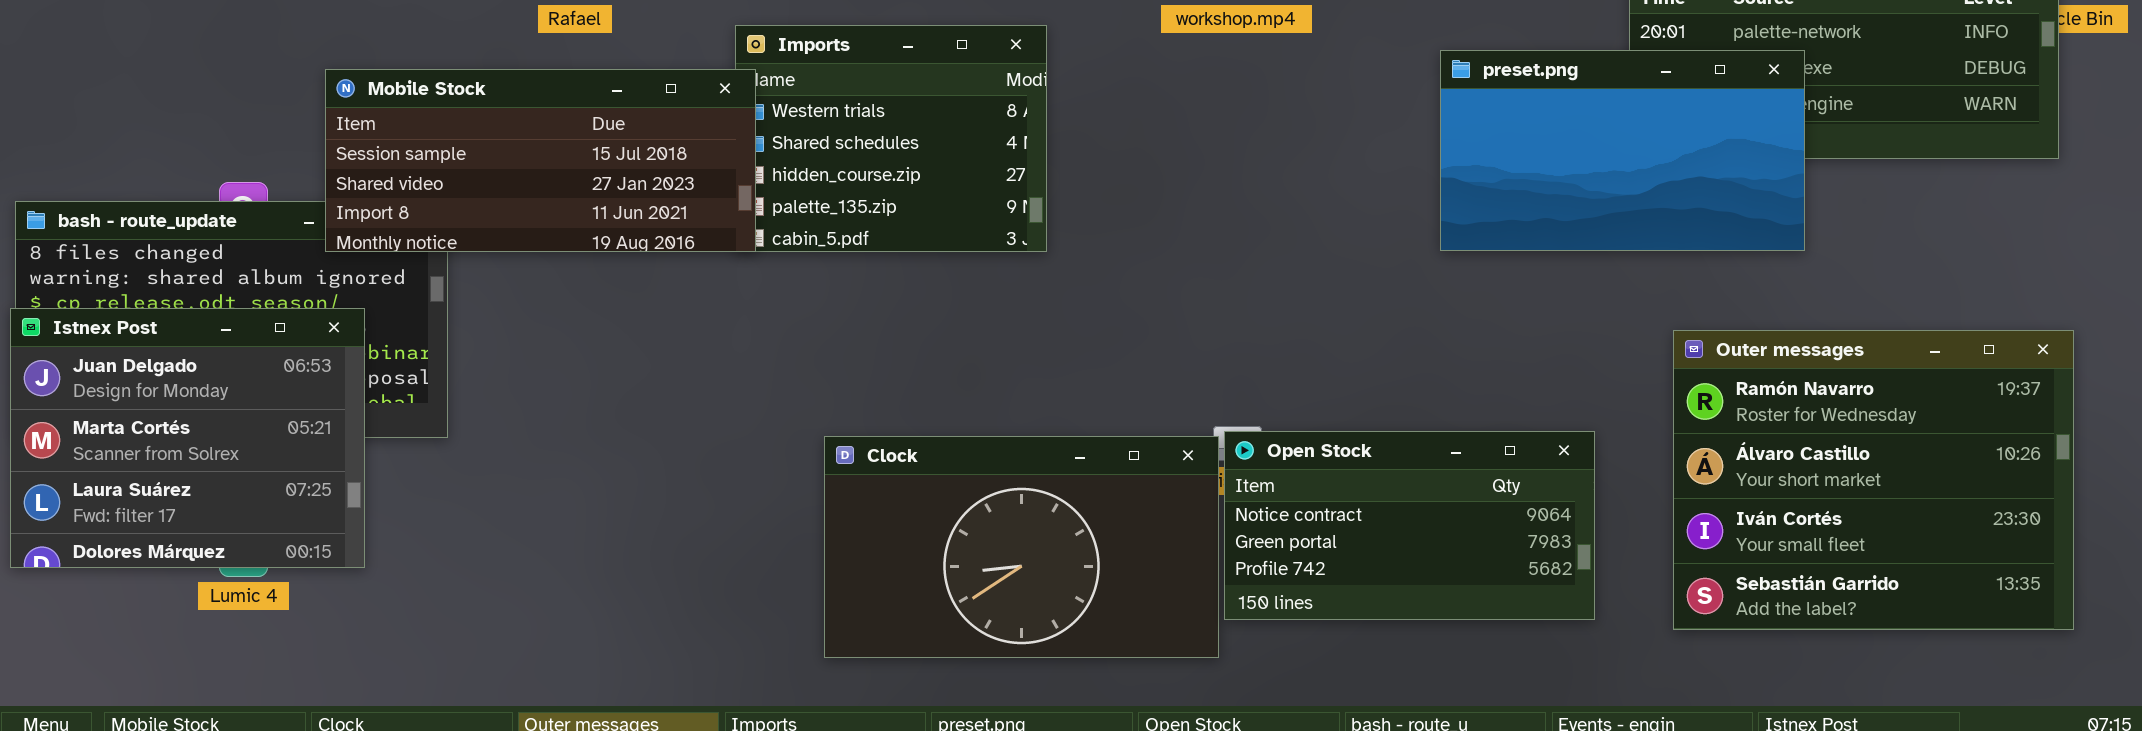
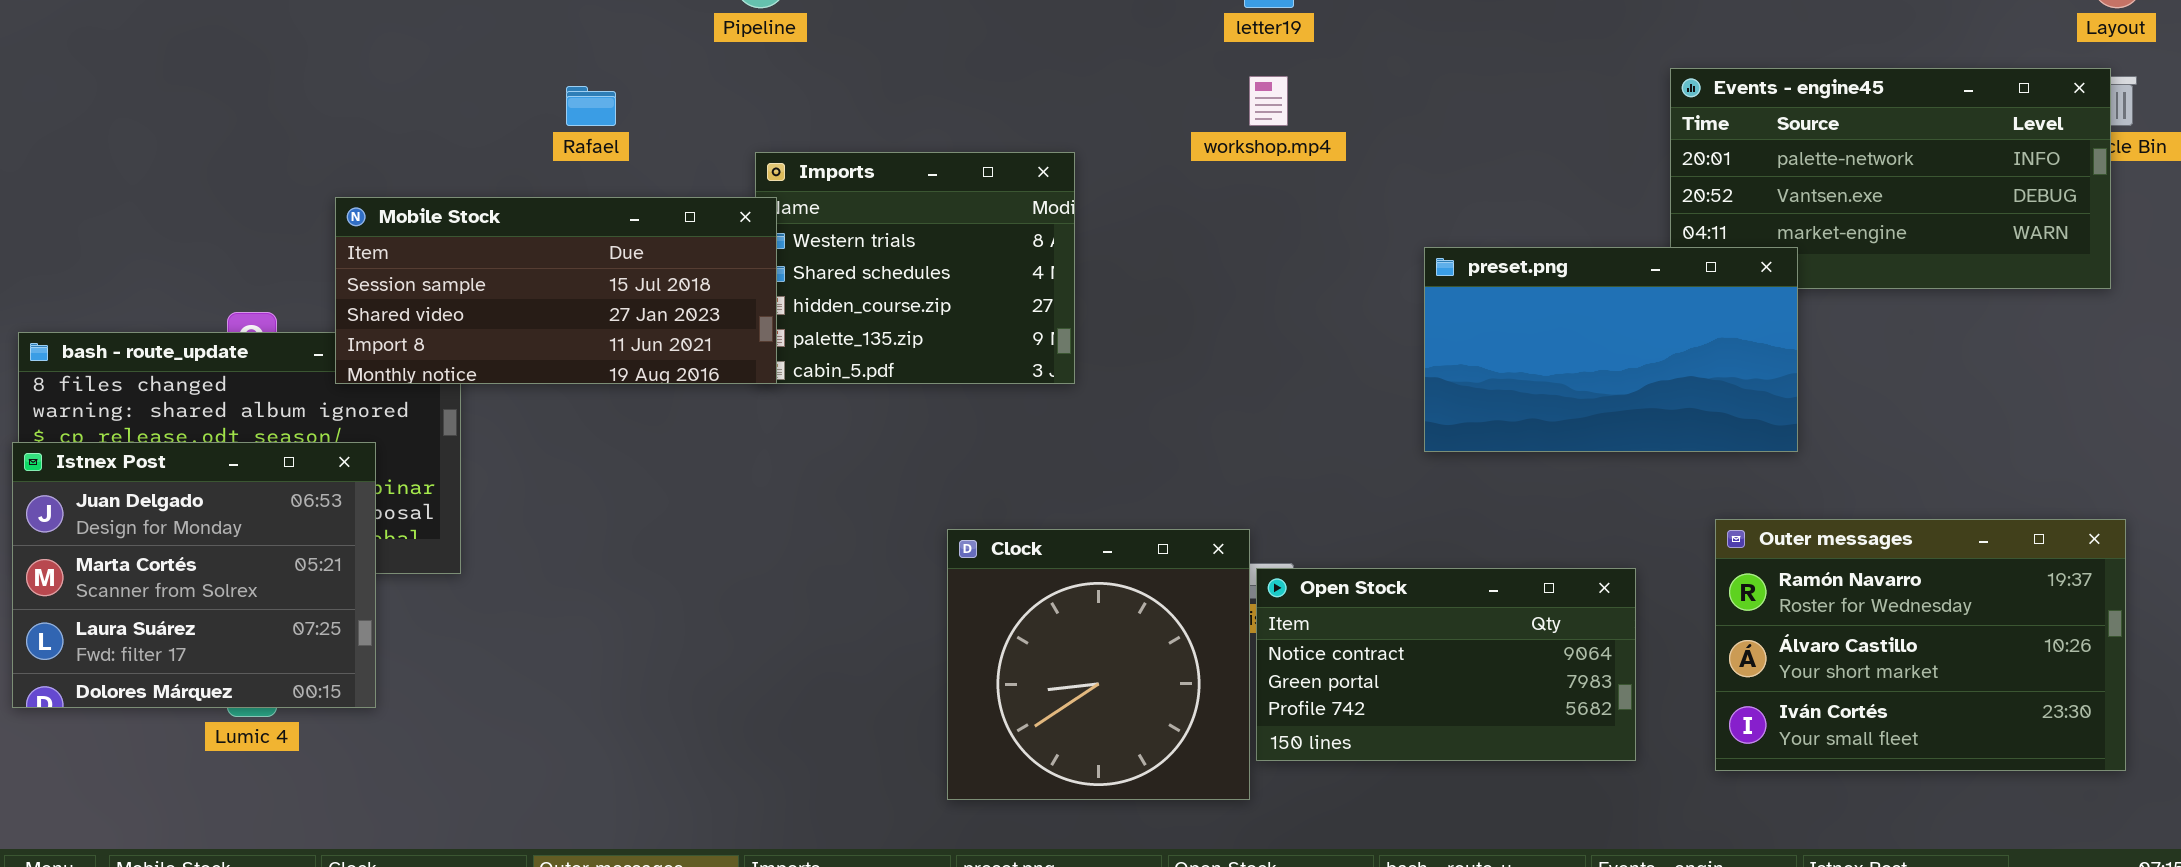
preset.png: [1440,50,1805,251] -> [1424,247,1798,452], moved
Outer messages: [1673,330,2074,630] -> [1715,519,2126,771], resized
Clock: [824,436,1219,658] -> [947,529,1250,800], resized

